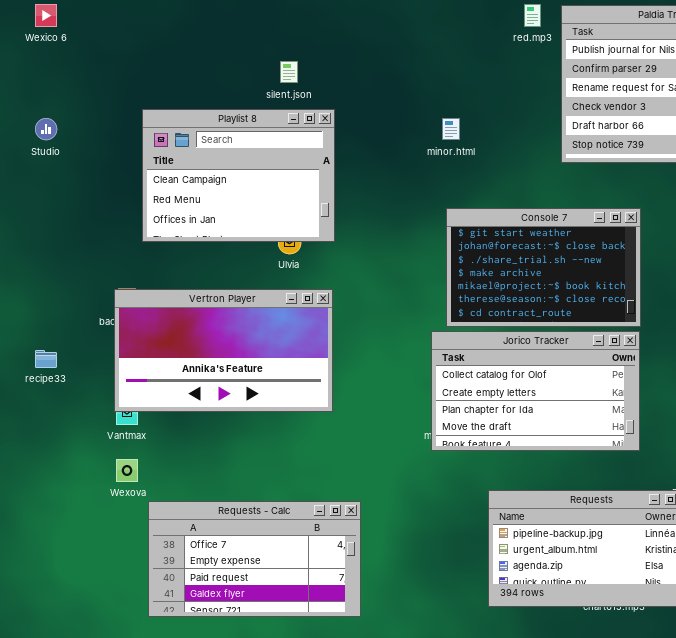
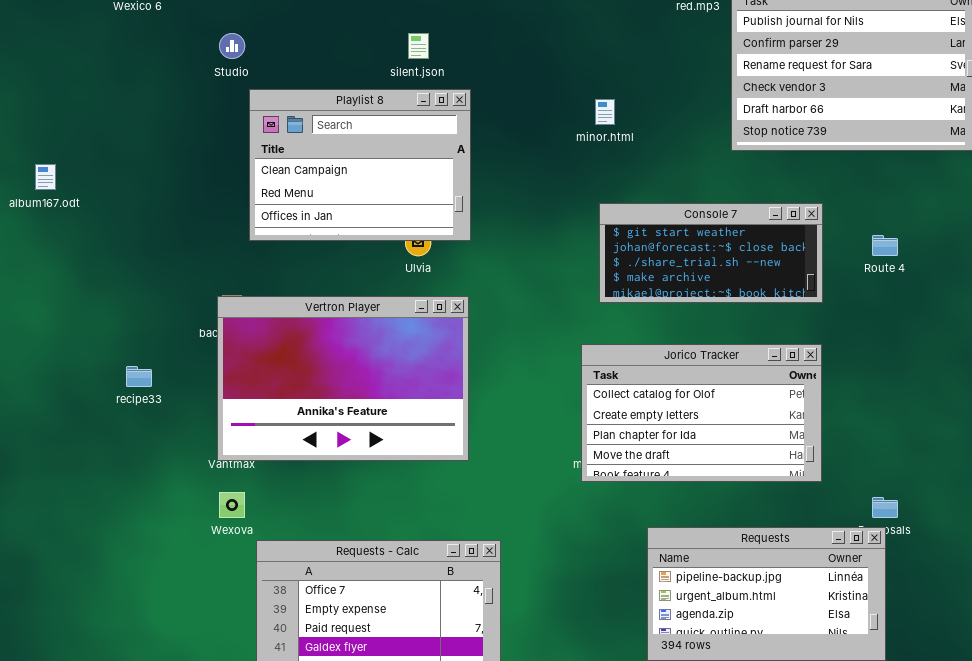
Studio: [35,118,57,140] -> [219,33,245,59], moved
Console 7: [446,208,641,327] -> [599,203,823,303], resized
Vertron Player: [114,289,333,412] -> [217,296,469,461], resized

